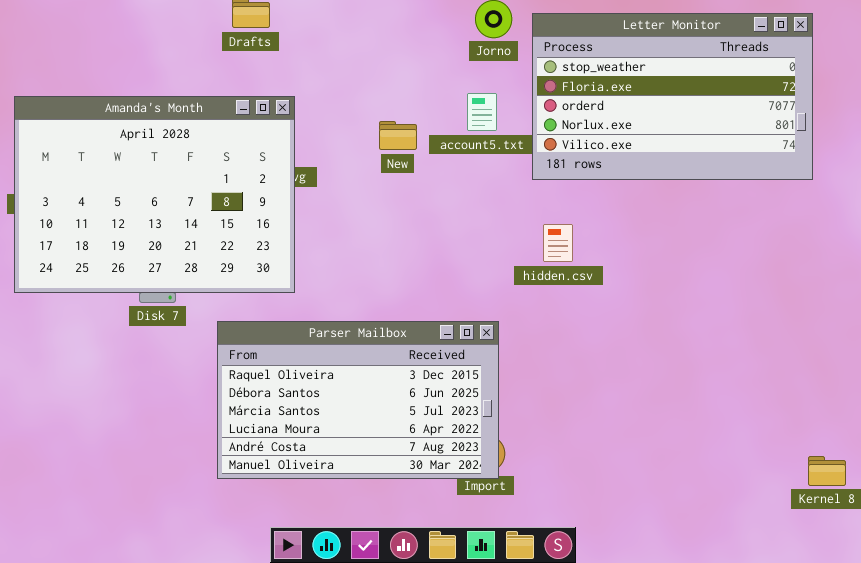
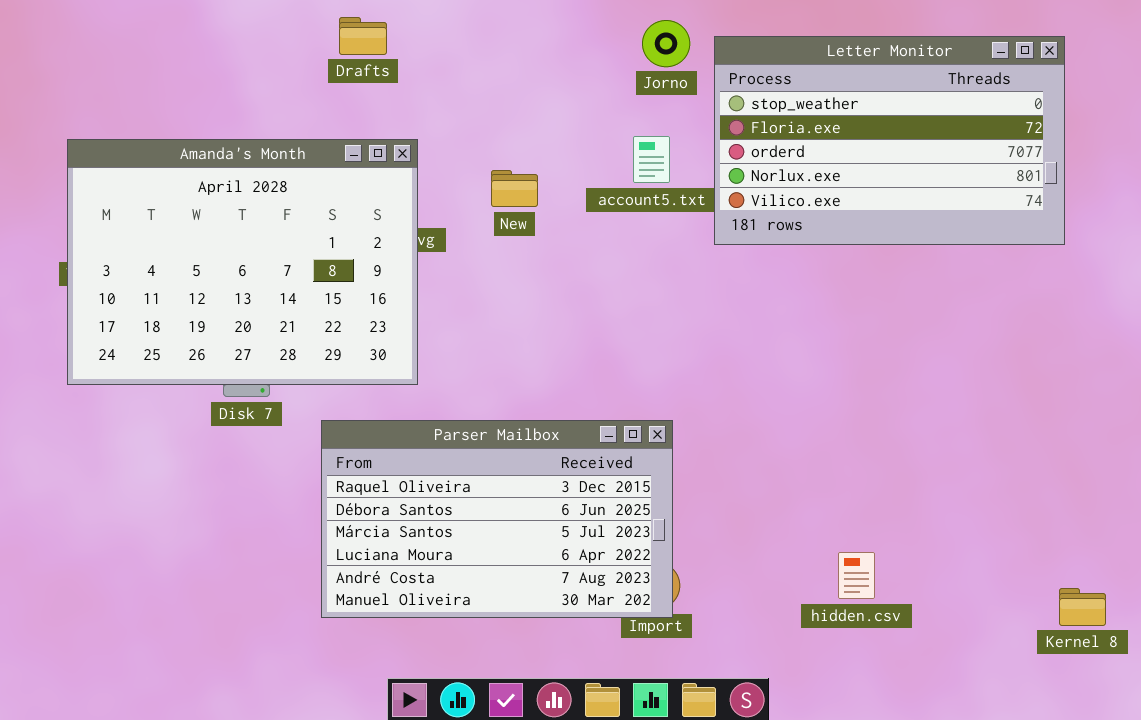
New: [379,121,417,150] -> [491,170,538,207], moved
hidden.csv: [543,224,573,262] -> [838,552,875,599], moved

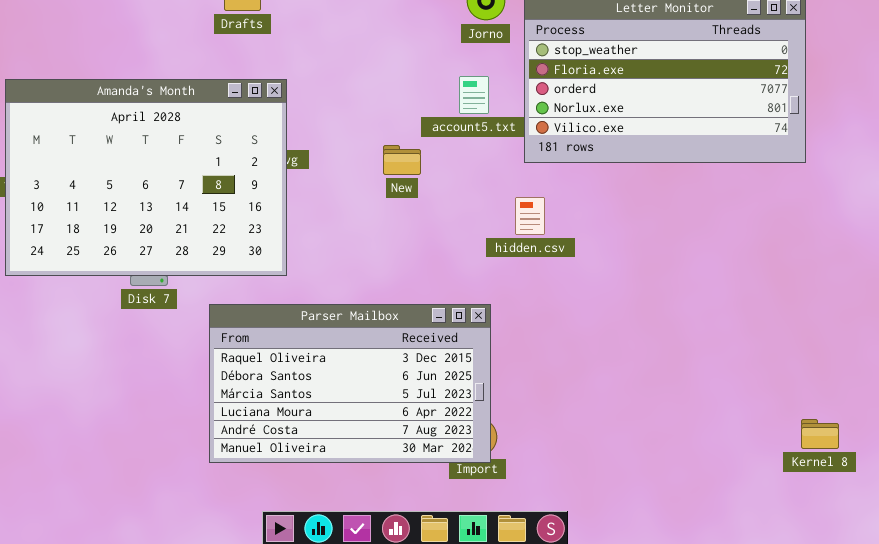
New: [491,170,538,207] -> [383,145,421,175], moved
hidden.csv: [838,552,875,599] -> [515,197,545,235], moved
Kernel 8: [1059,588,1106,626] -> [801,419,839,449], moved

